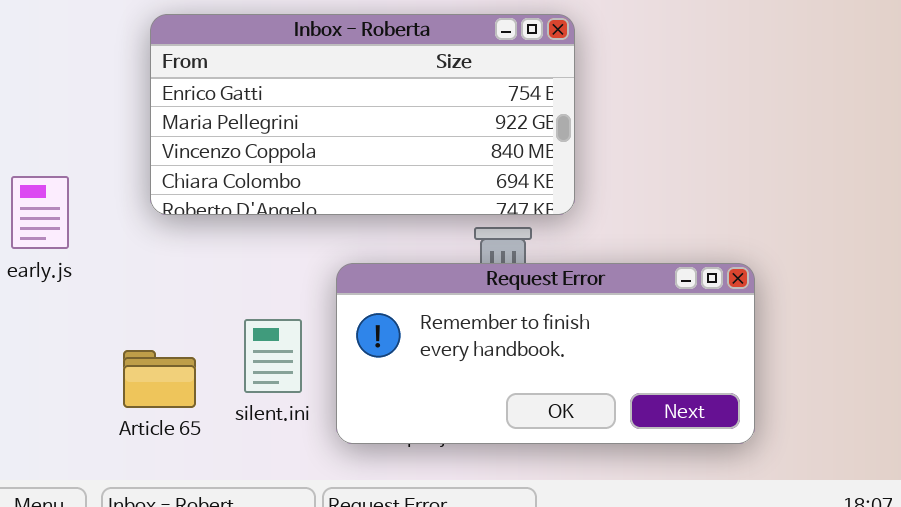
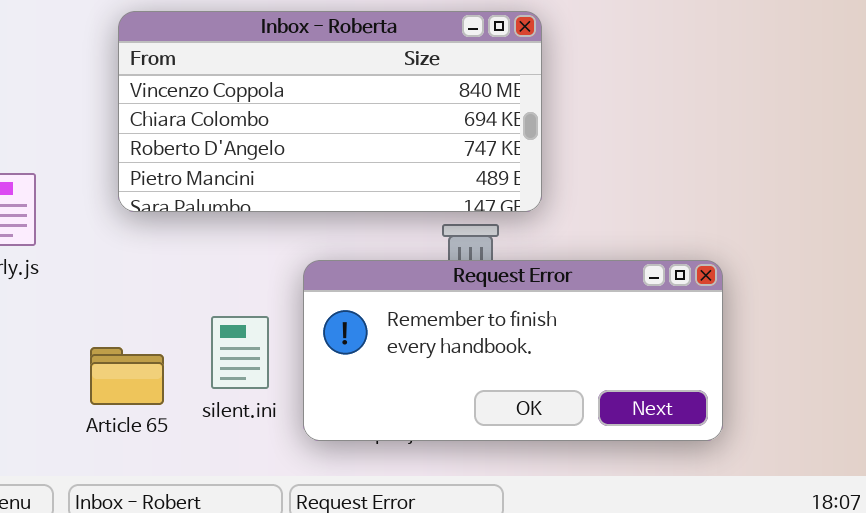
Inbox - Roberta: [150,14,575,215] -> [118,11,542,212], scrolled down 2 rows

